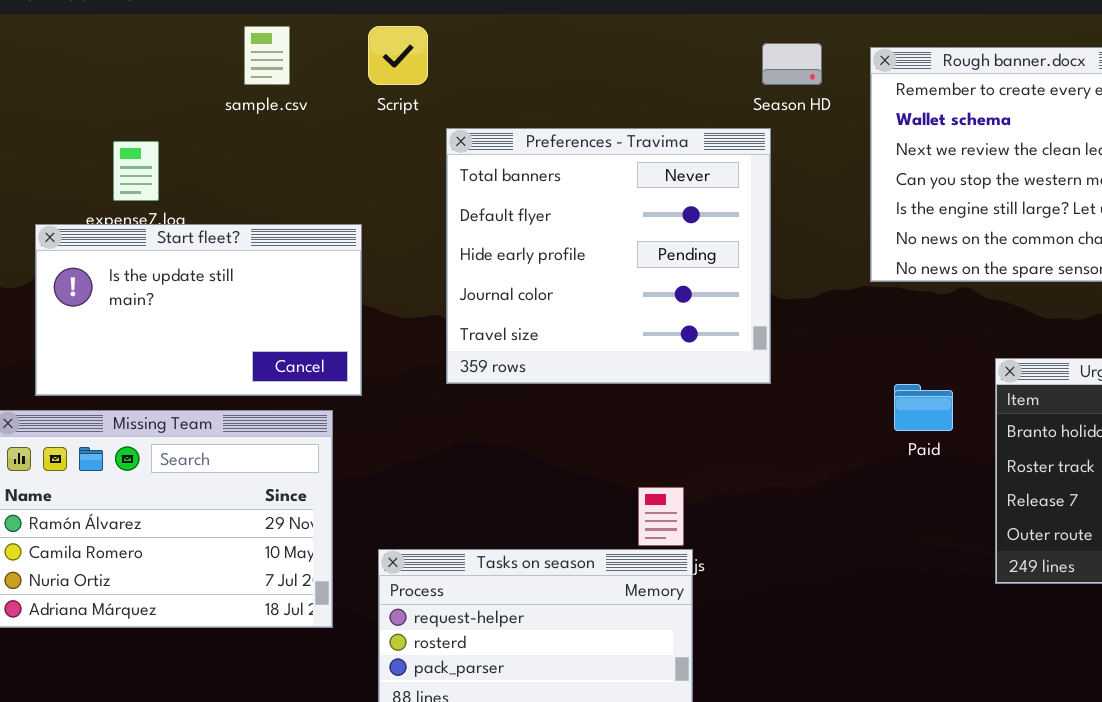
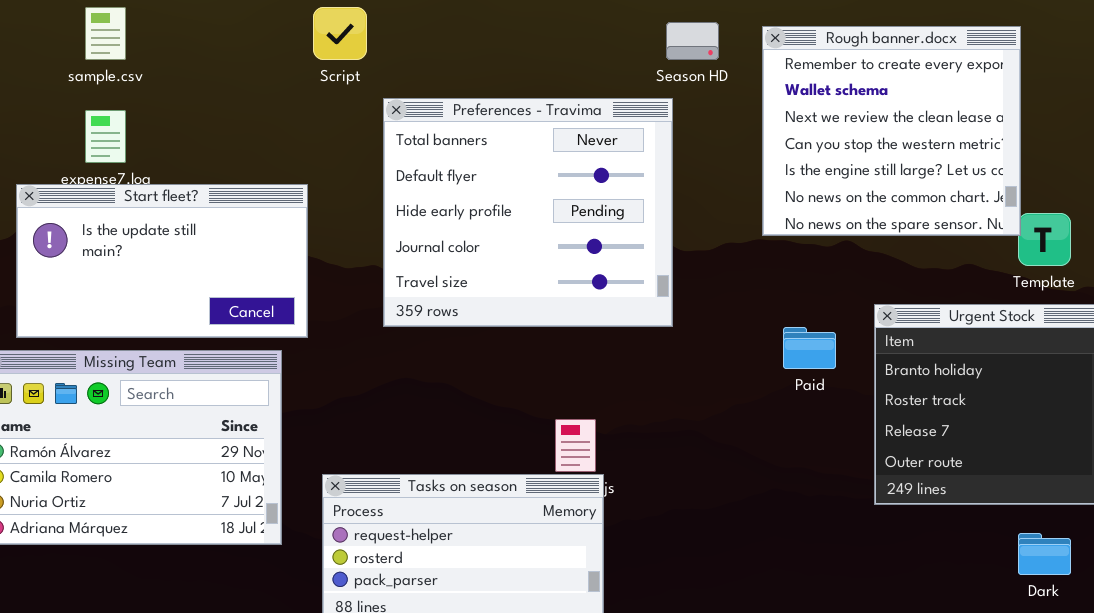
sample.csv: [244,26,290,85] -> [85,7,126,60], moved

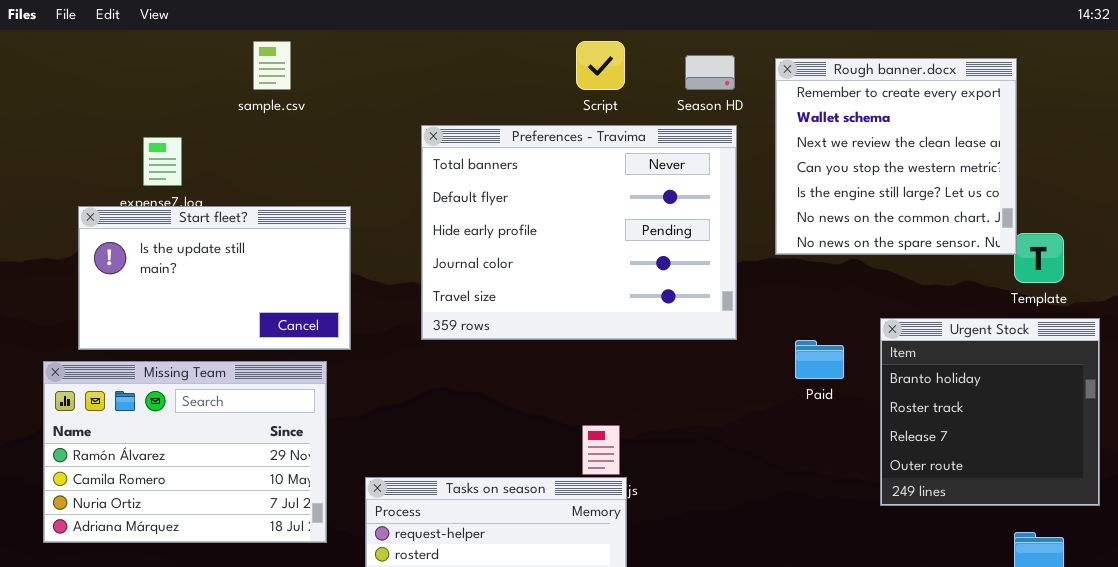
sample.csv: [85,7,126,60] -> [253,41,291,90], moved
Script: [313,7,367,60] -> [576,41,625,90], moved
Preferences - Travima: [383,98,673,327] -> [421,125,737,340], resized

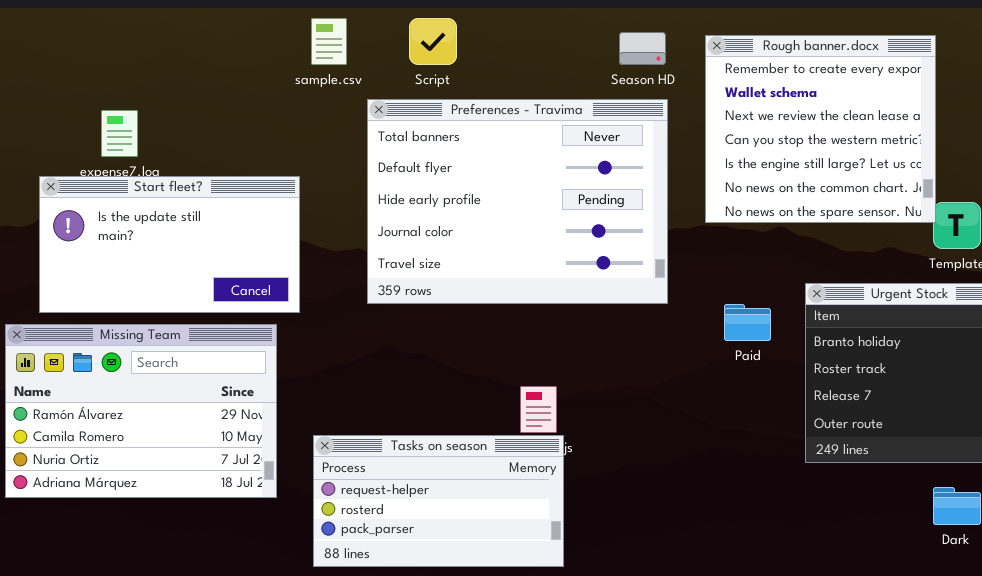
sample.csv: [253,41,291,90] -> [311,18,347,65], moved
Script: [576,41,625,90] -> [409,18,457,65], moved

